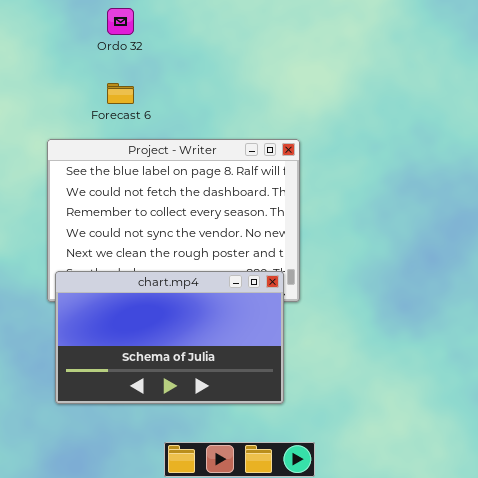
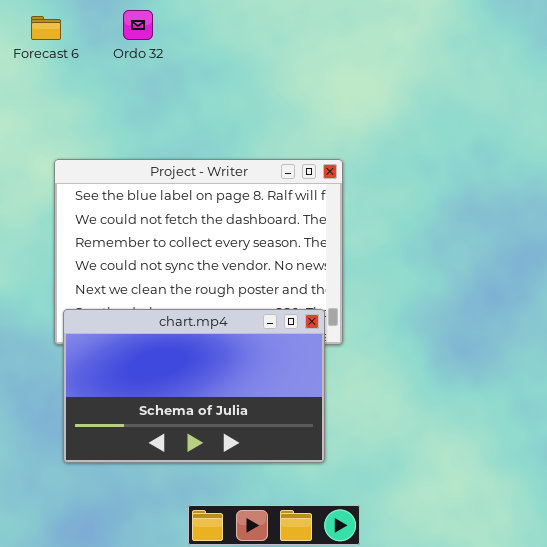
Forecast 6: [107,83,134,104] -> [31,16,61,40], moved

